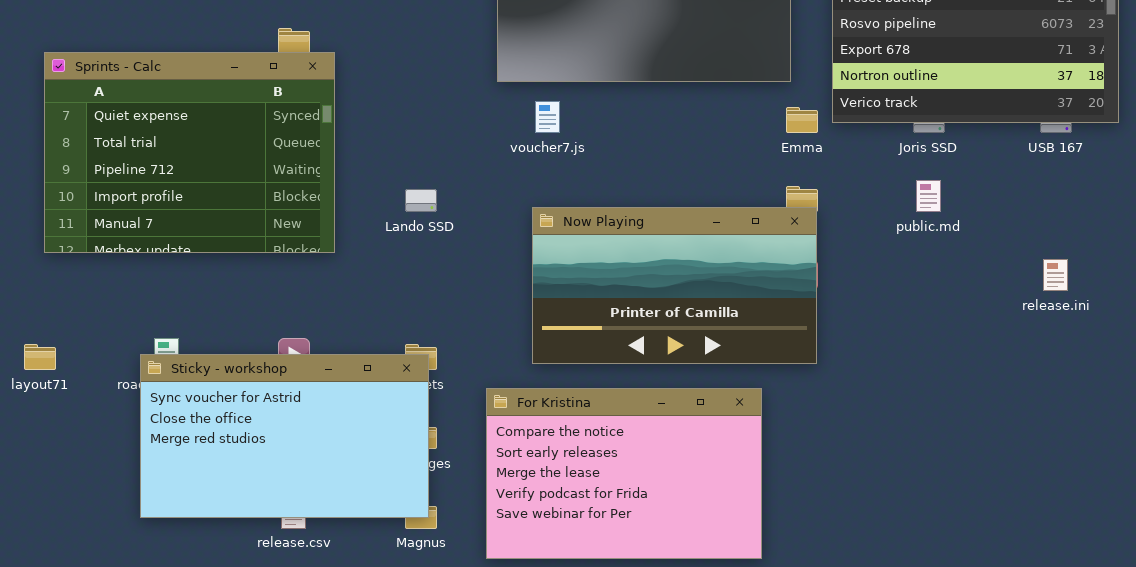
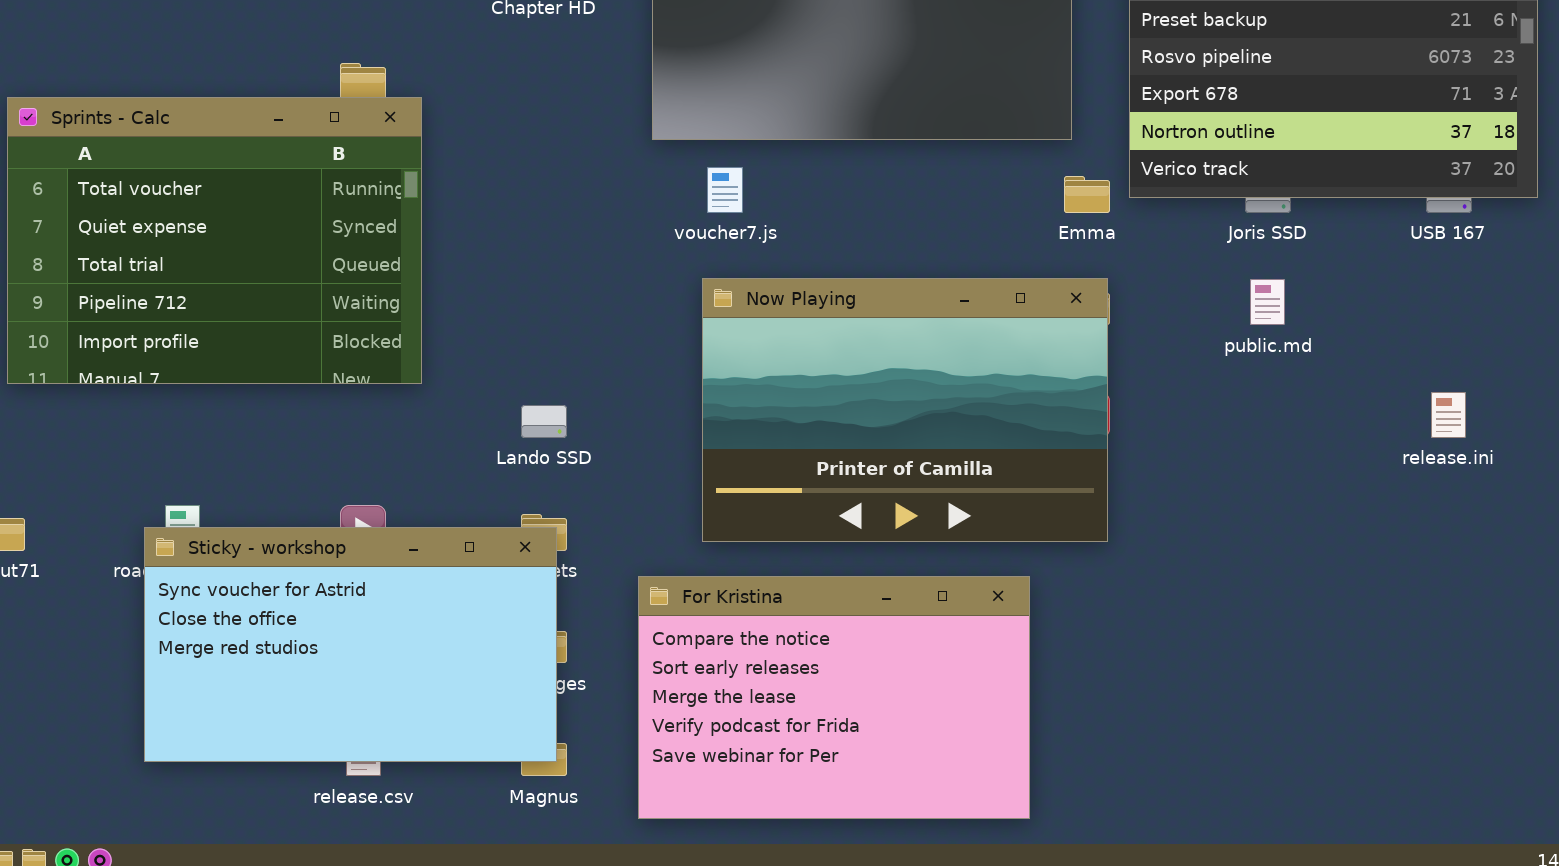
Sprints - Calc: [44,52,335,253] -> [7,97,422,384], scrolled up 1 row
Lando SSD: [405,189,437,212] -> [521,405,567,438], moved
Now Playing: [532,207,817,364] -> [702,278,1108,542], resized

